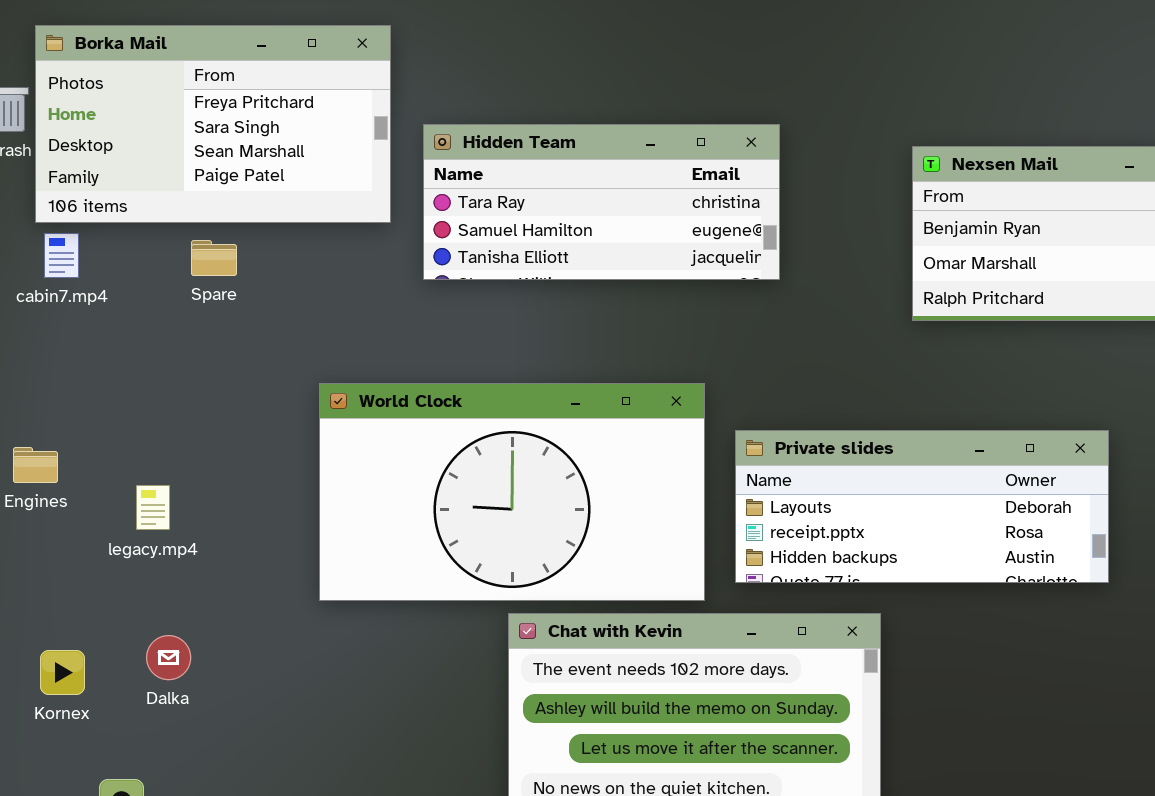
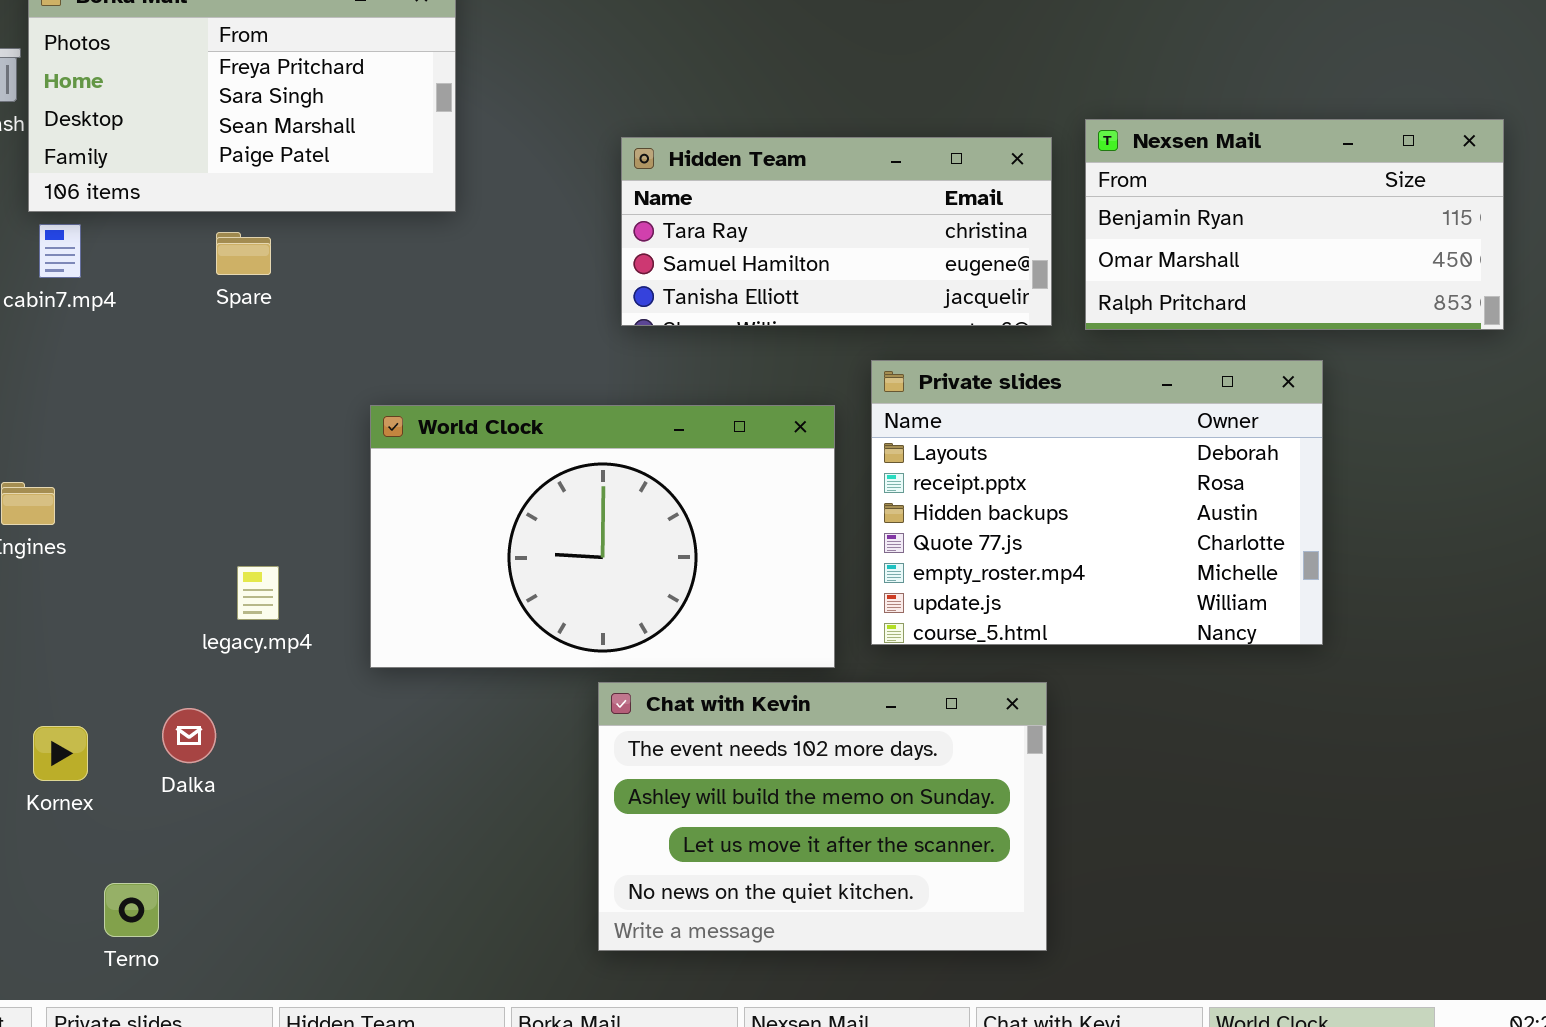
Hidden Team: [423,124,780,280] -> [621,137,1052,326], moved
Private slides: [735,430,1109,583] -> [871,360,1323,645], resized
legacy.mp4: [136,485,170,530] -> [237,566,279,620], moved

